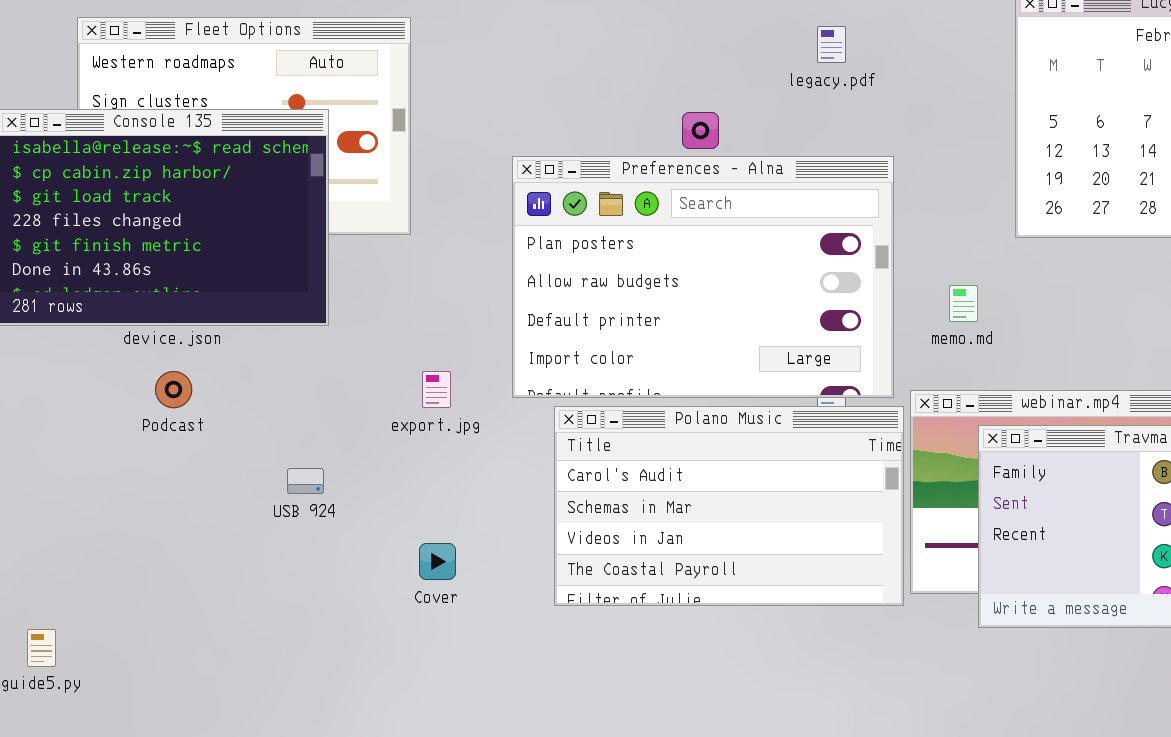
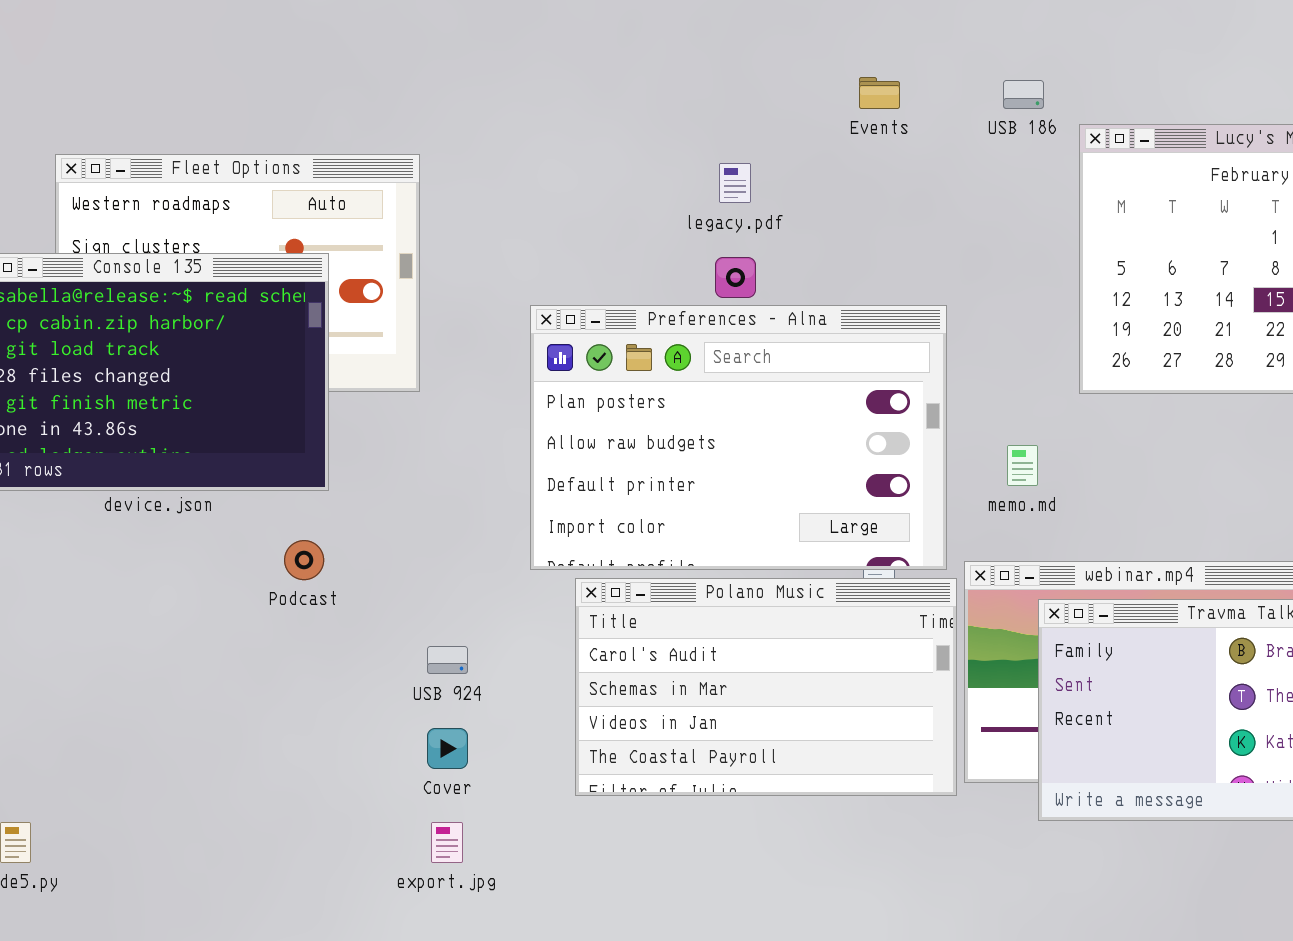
legacy.pdf: [817,26,846,63] -> [719,163,751,203], moved
Podcast: [155,371,192,408] -> [284,540,324,580], moved
export.jpg: [422,371,451,408] -> [431,822,463,863], moved
USB 924: [287,468,324,494] -> [427,646,468,674], moved

